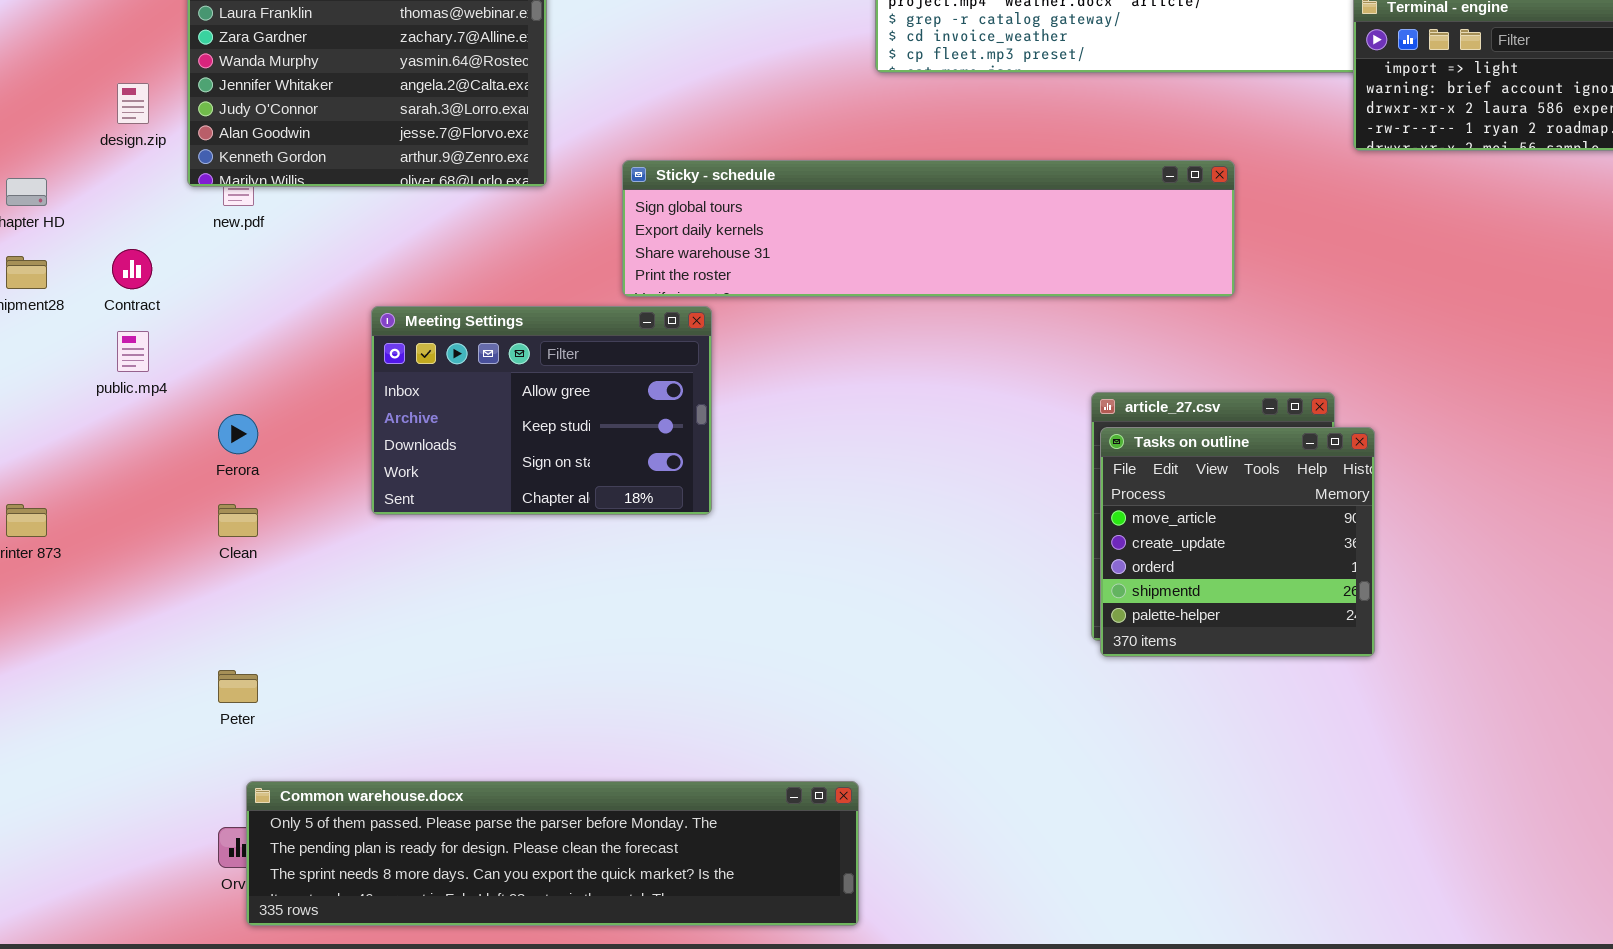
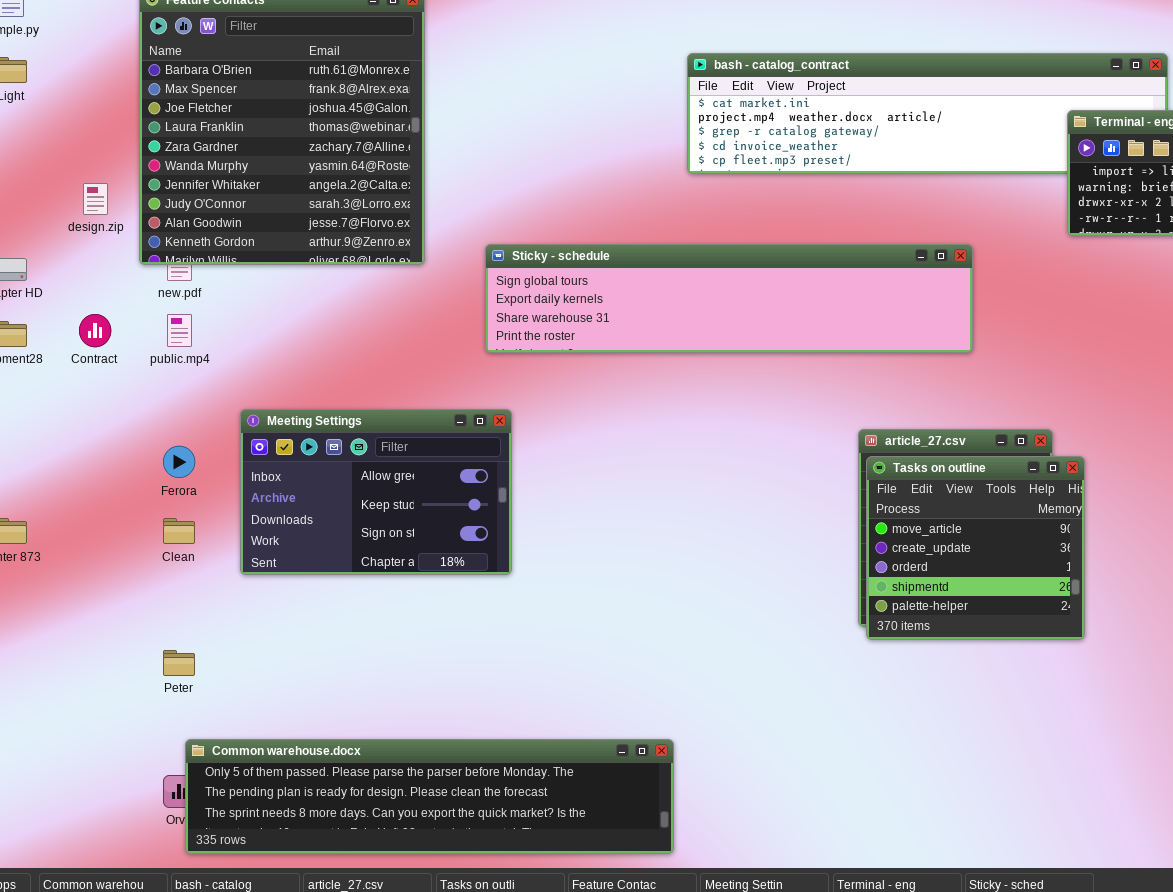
Meeting Settings: [371,306,712,515] -> [240,409,512,575], moved
public.mp4: [117,331,149,372] -> [167,314,192,347], moved

